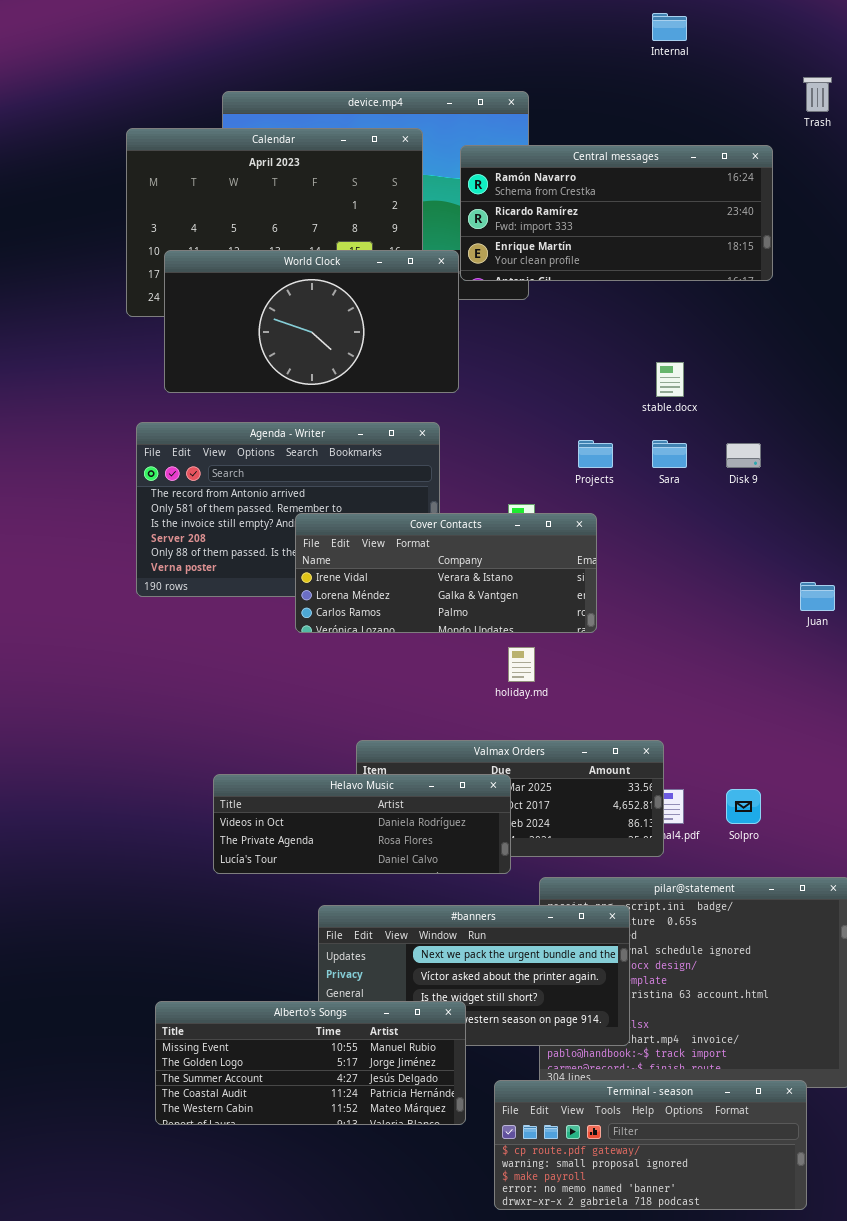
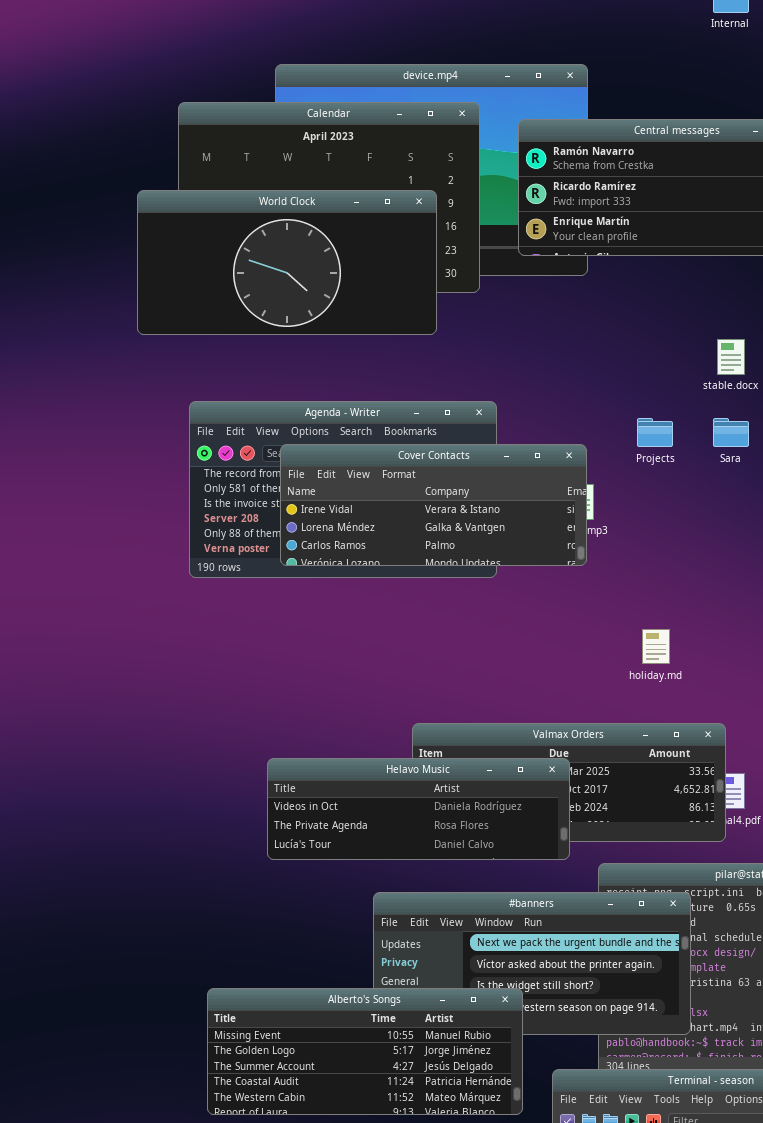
World Clock: [164,250,459,393] -> [137,190,437,335], moved
Cover Contacts: [295,513,597,633] -> [280,444,587,566], moved
holiday.md: [508,647,535,682] -> [642,629,670,664], moved

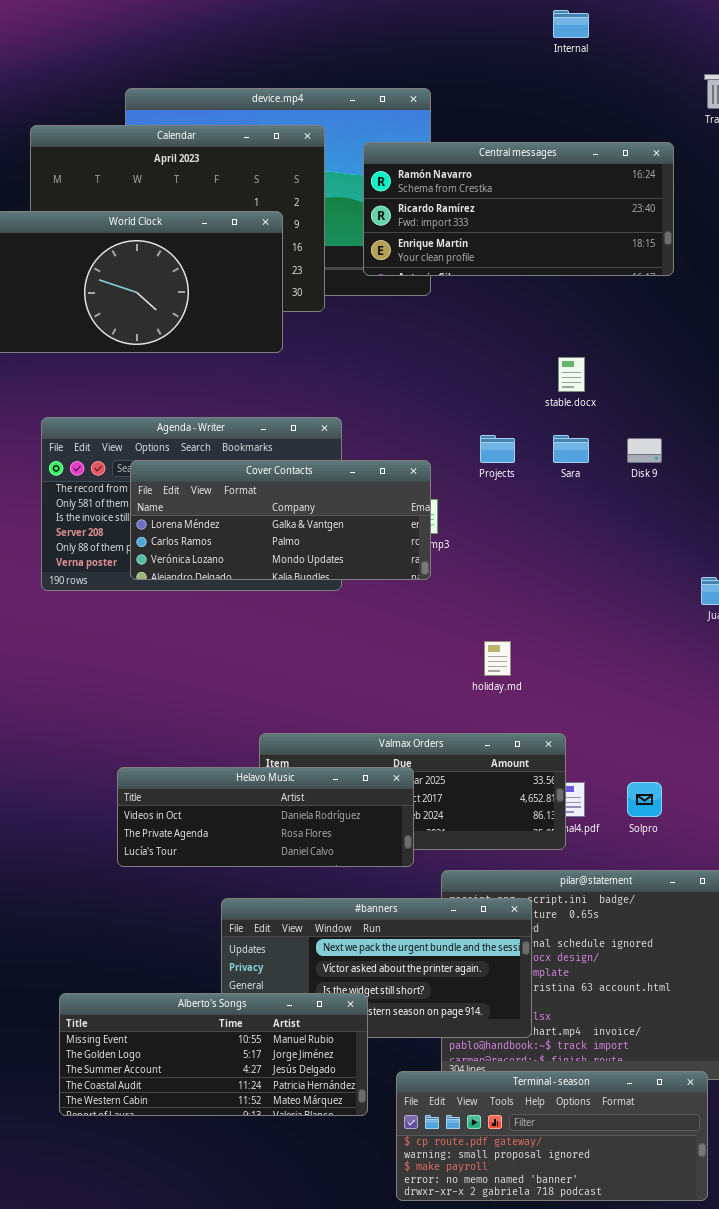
Cover Contacts: [280,444,587,566] -> [130,460,431,580], scrolled down 1 row

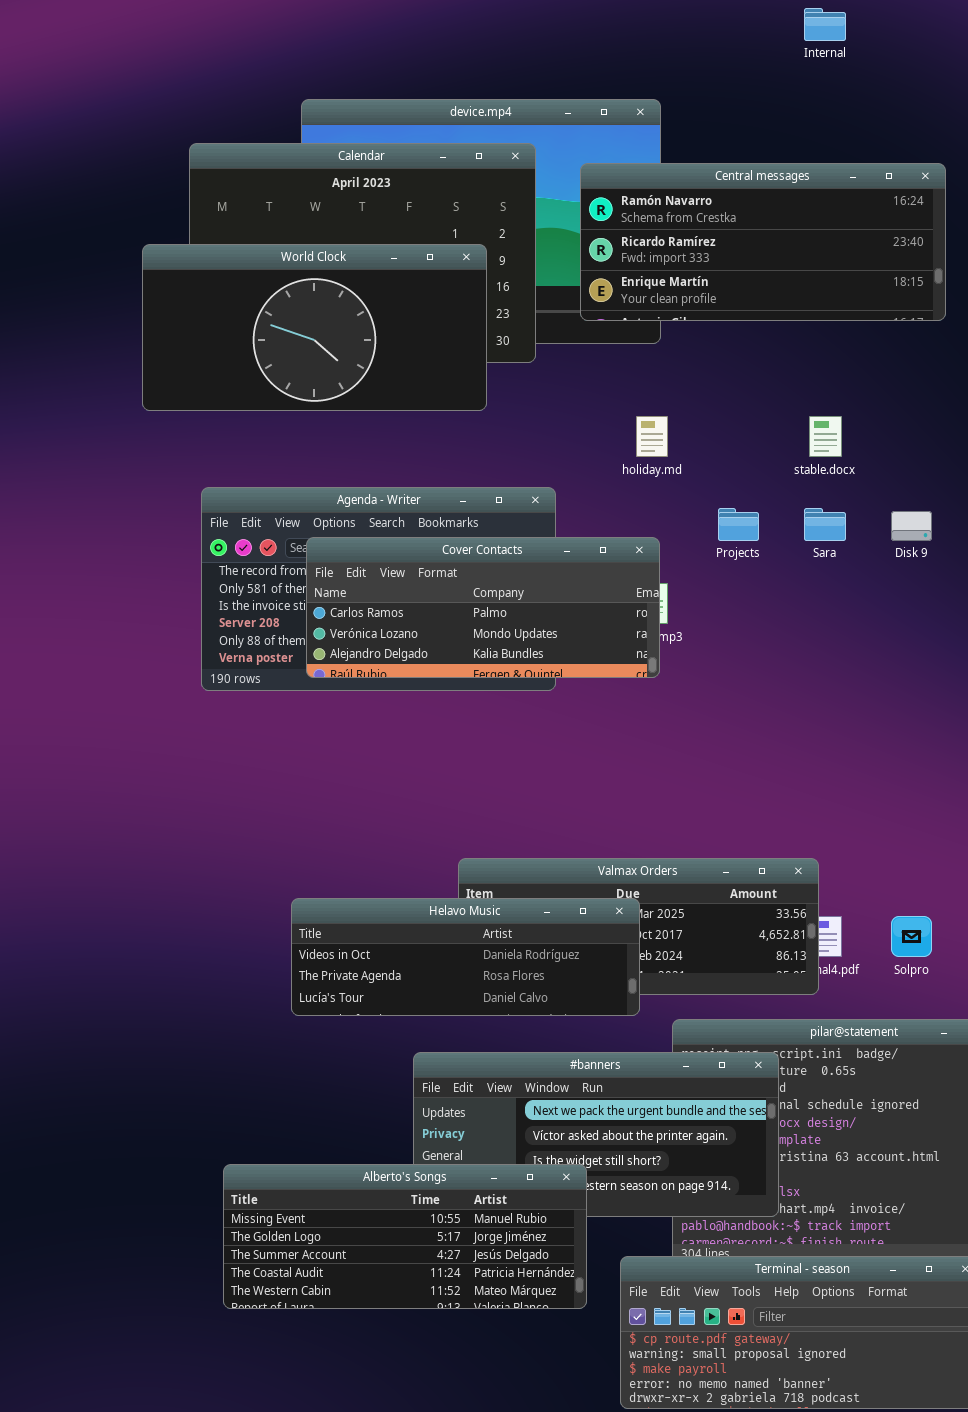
Cover Contacts: [130,460,431,580] -> [306,537,660,678], scrolled down 1 row
holiday.md: [484,641,511,676] -> [636,416,668,457], moved

